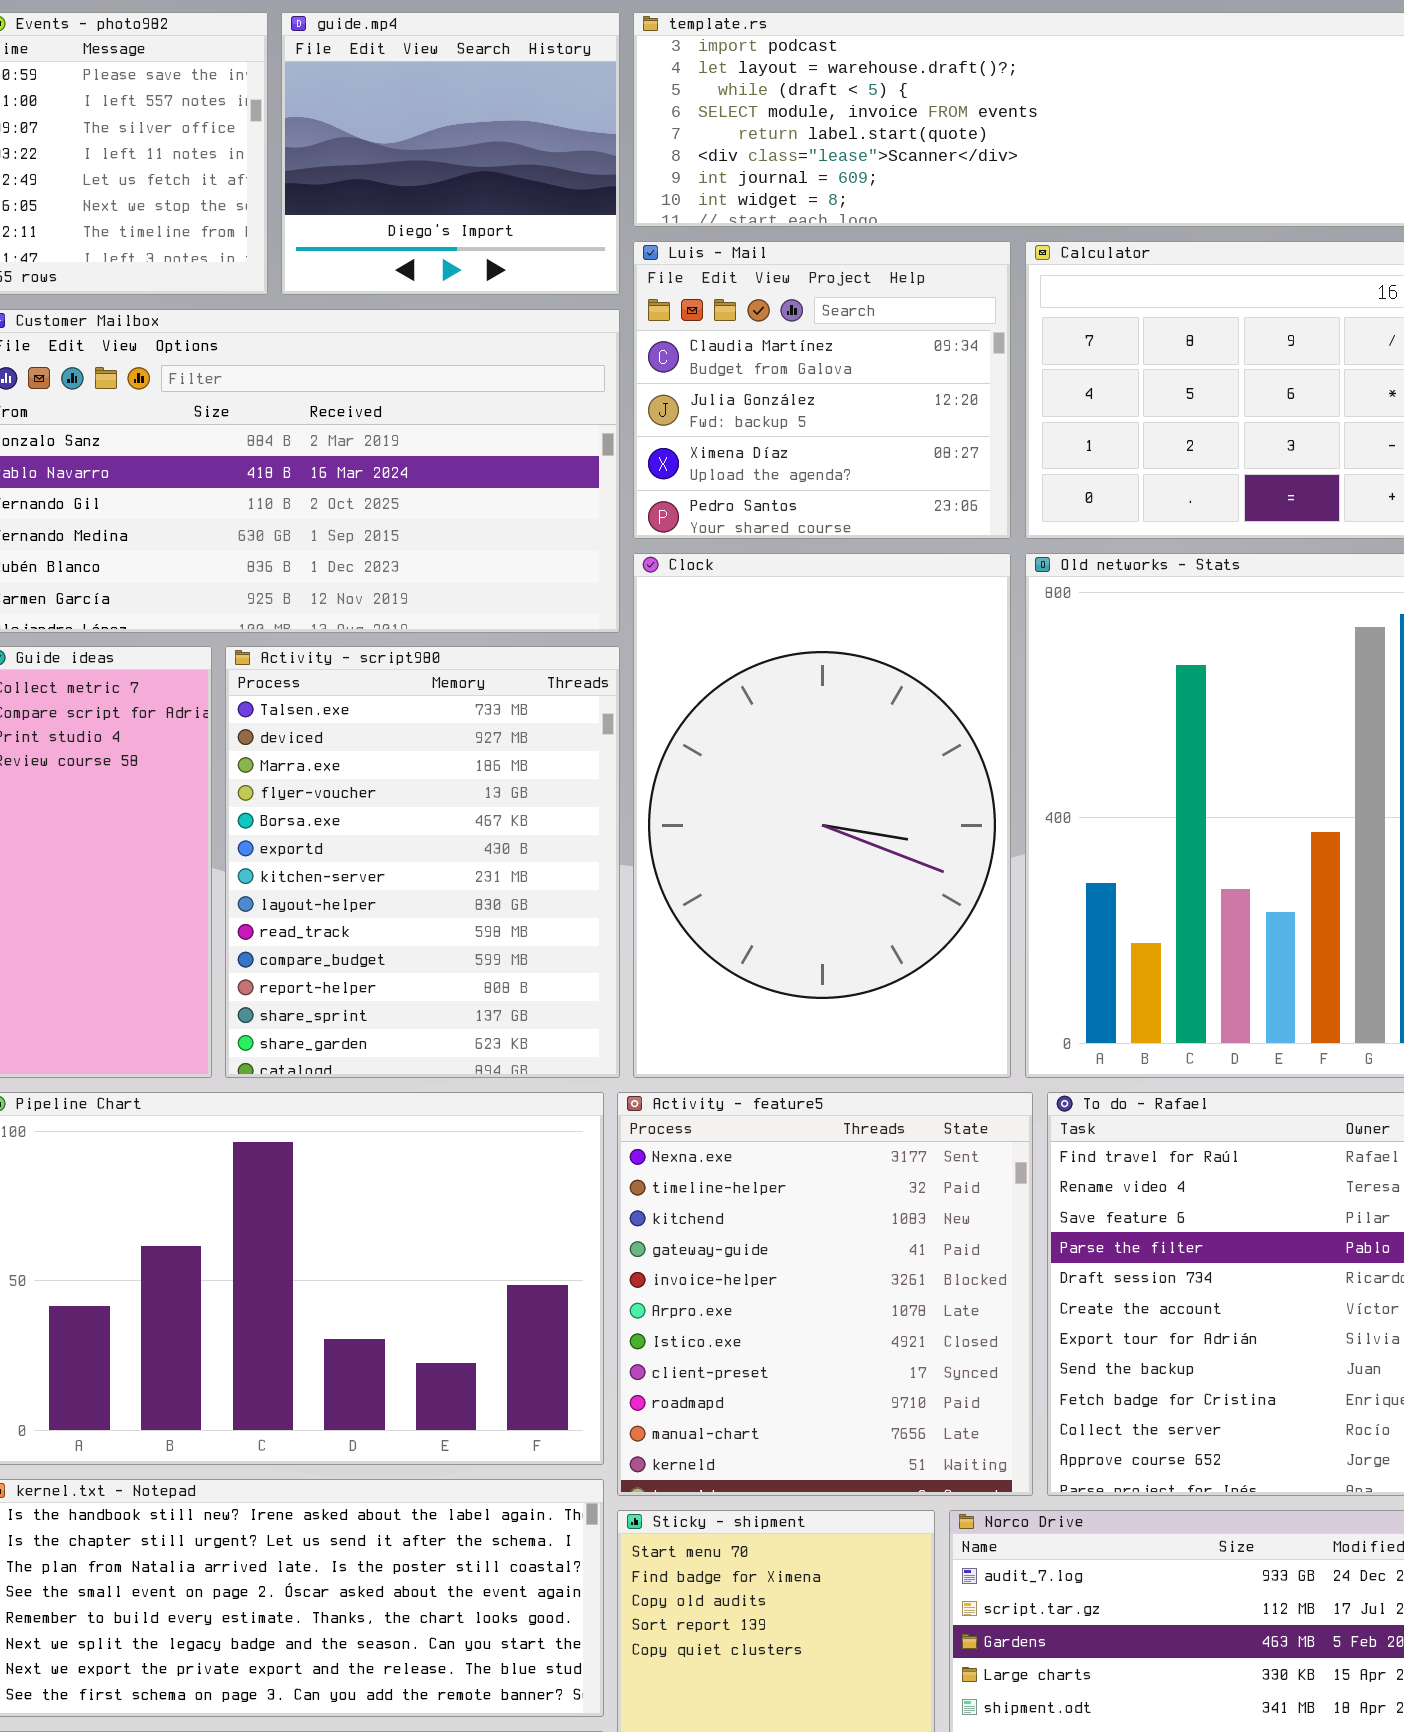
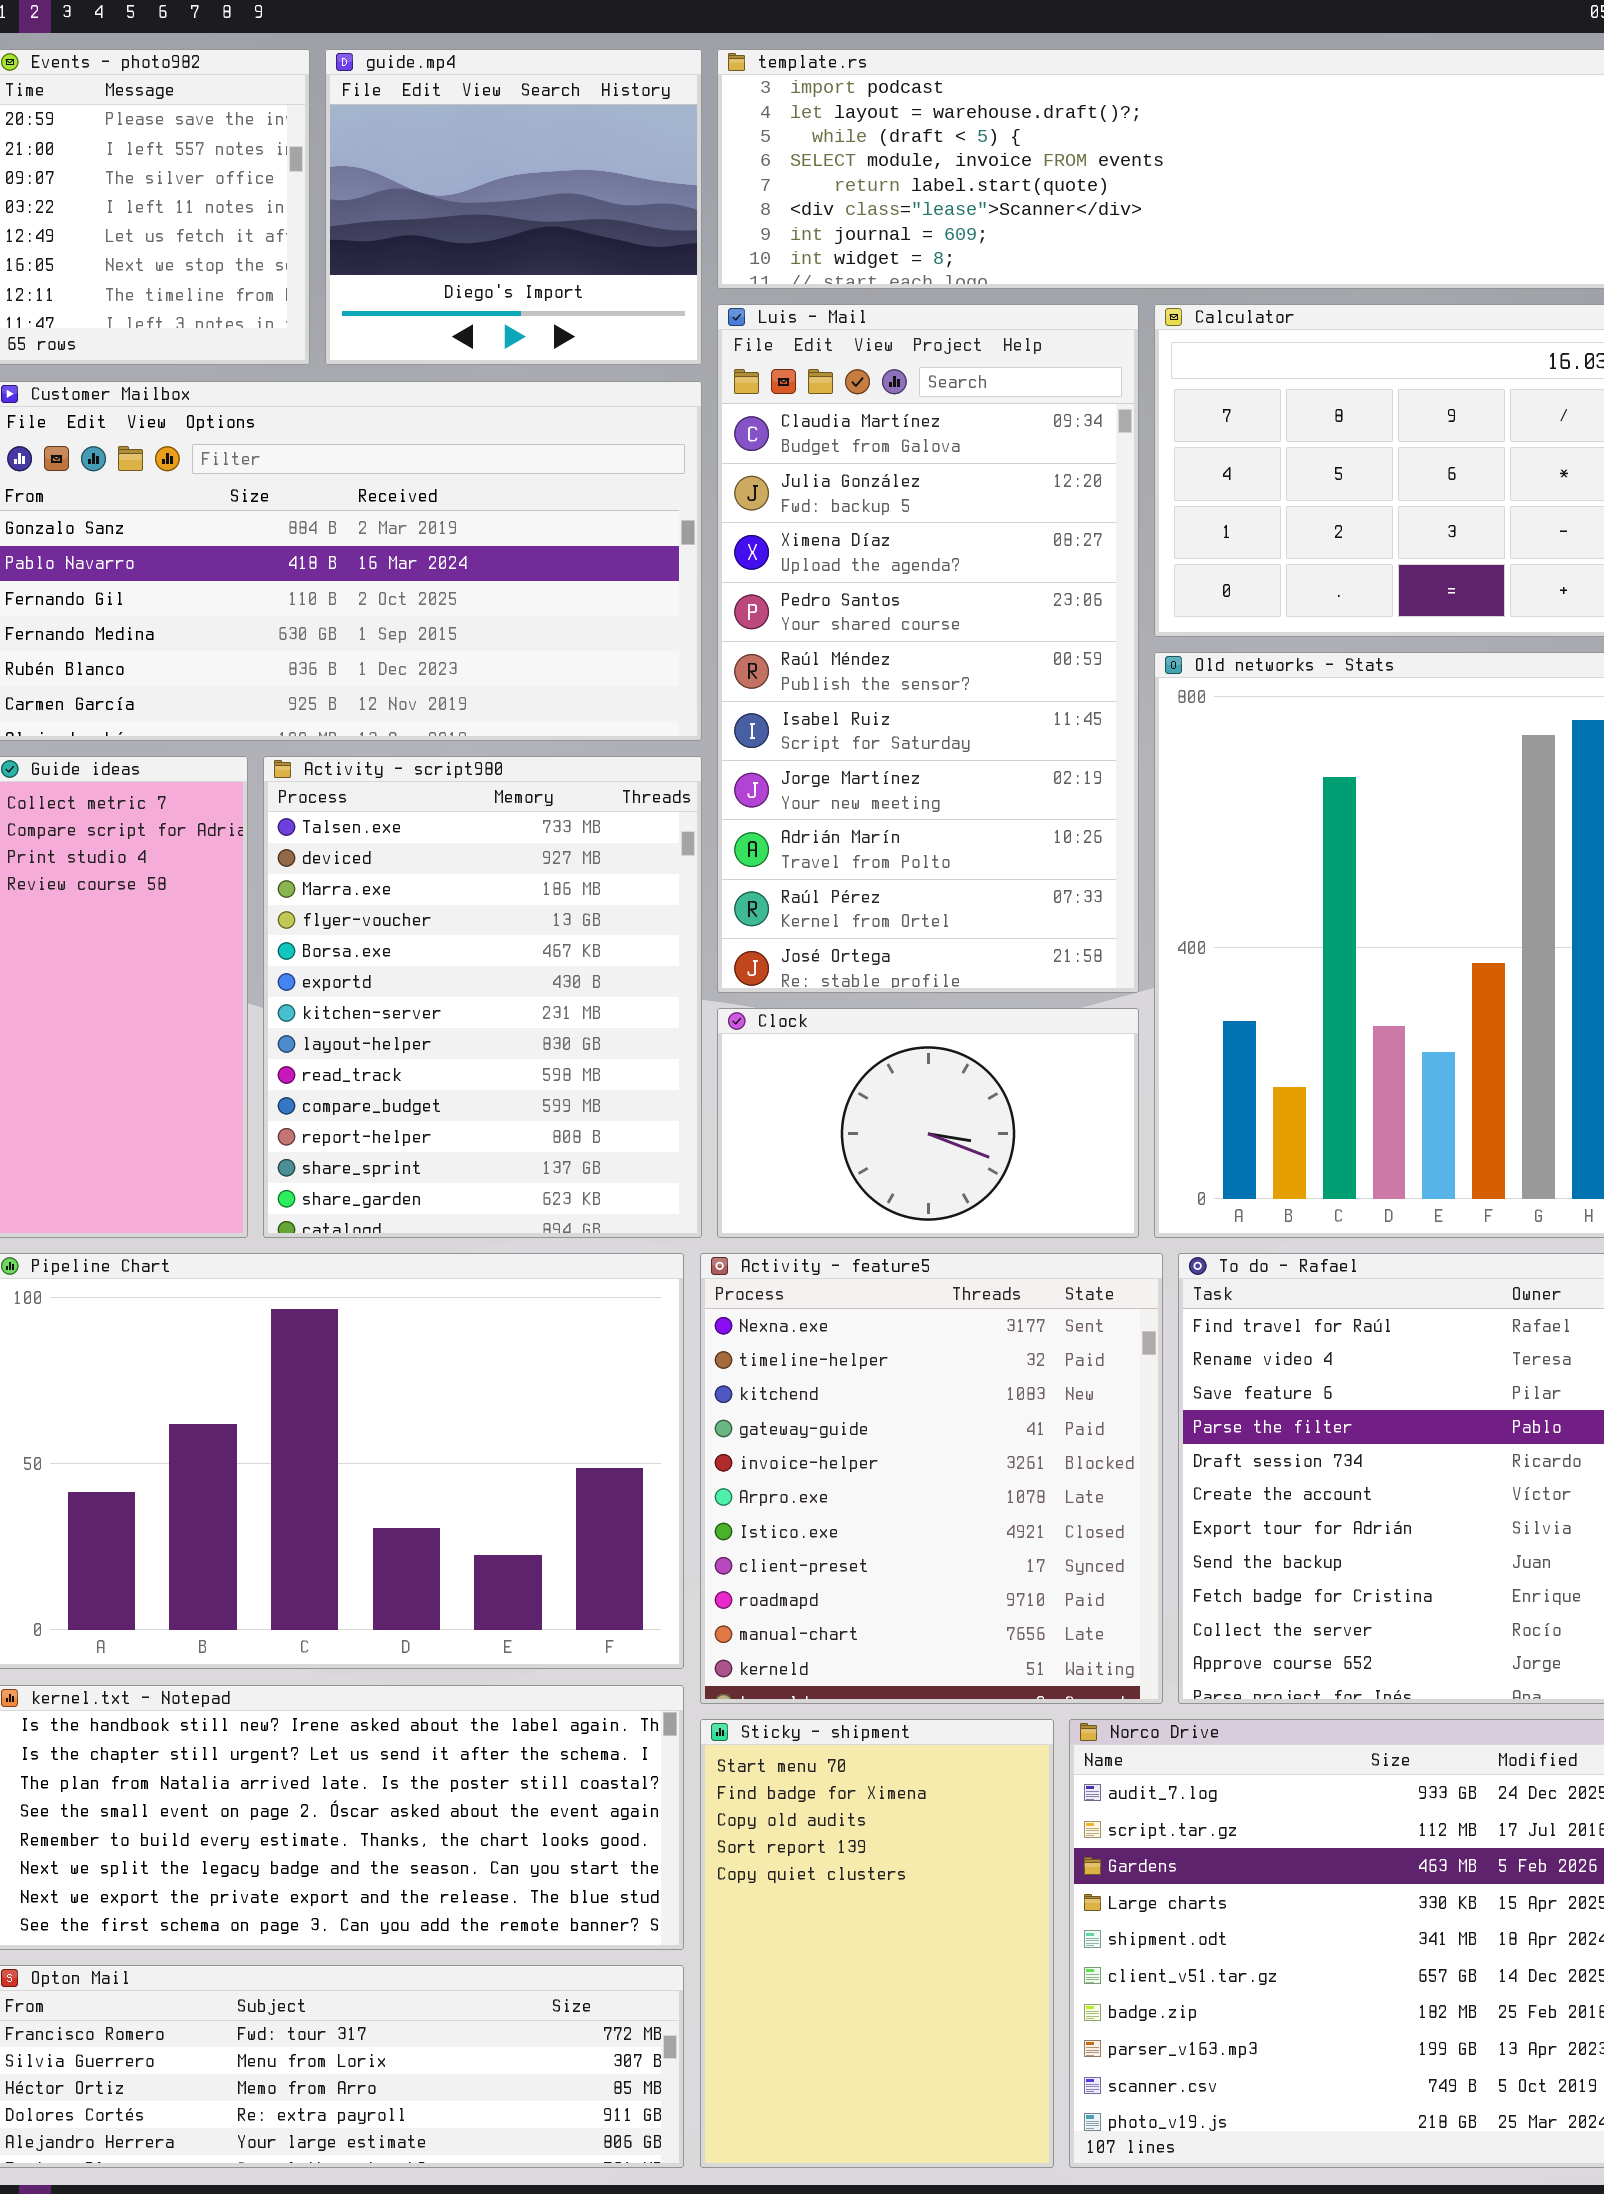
Luis - Mail: [633,241,1011,539] -> [717,304,1139,993], resized
Clock: [633,553,1011,1078] -> [717,1008,1139,1238], resized

